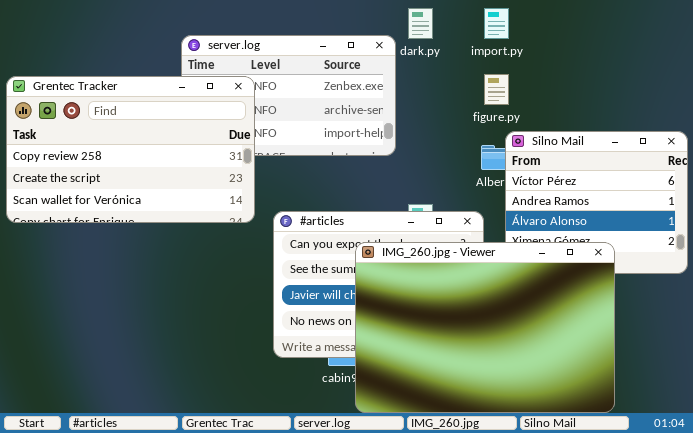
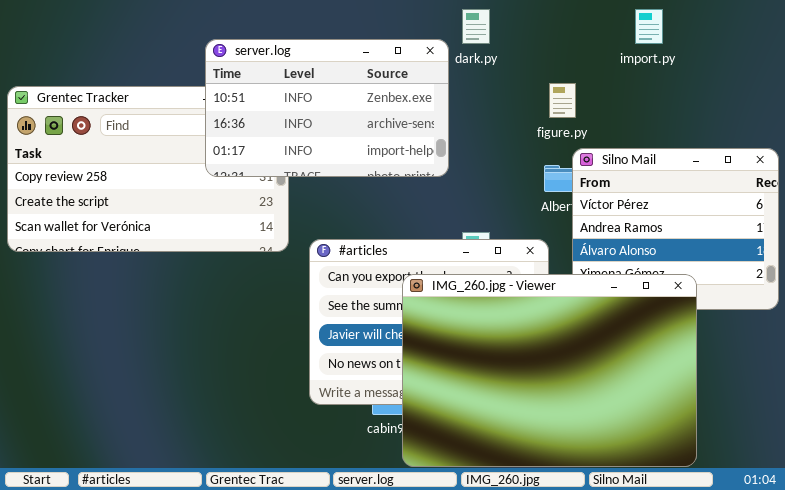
import.py: [484,8,509,39] -> [635,9,663,44], moved
server.log: [181,35,396,156] -> [205,39,449,177], raised

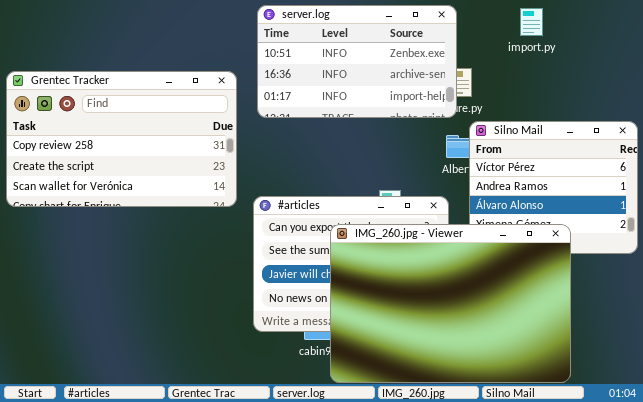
server.log: [205,39,449,177] -> [257,5,457,118], moved

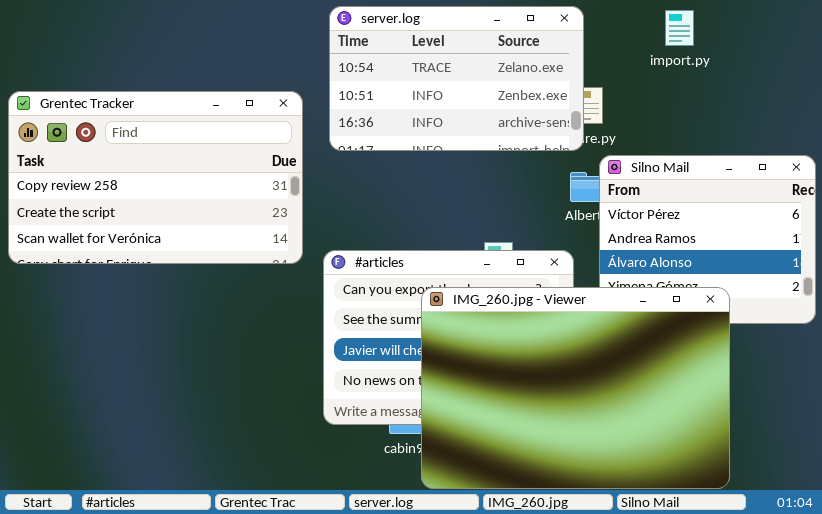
server.log: [257,5,457,118] -> [329,6,584,151], scrolled up 1 row

